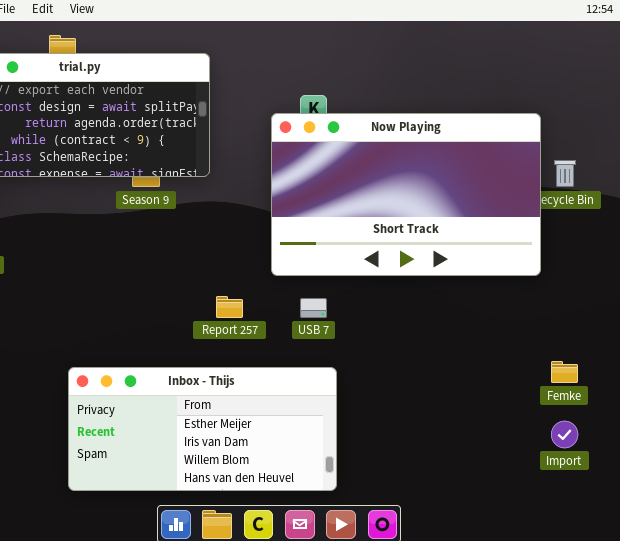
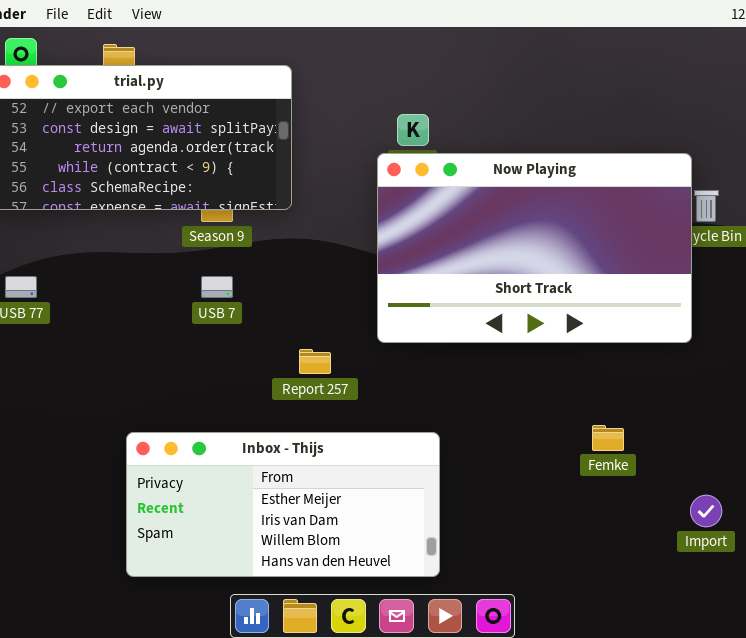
Now Playing: [271,113,541,276] -> [377,153,692,343], moved
USB 7: [300,298,327,318] -> [201,276,233,298], moved
Femke: [551,361,578,383] -> [592,425,624,451], moved

